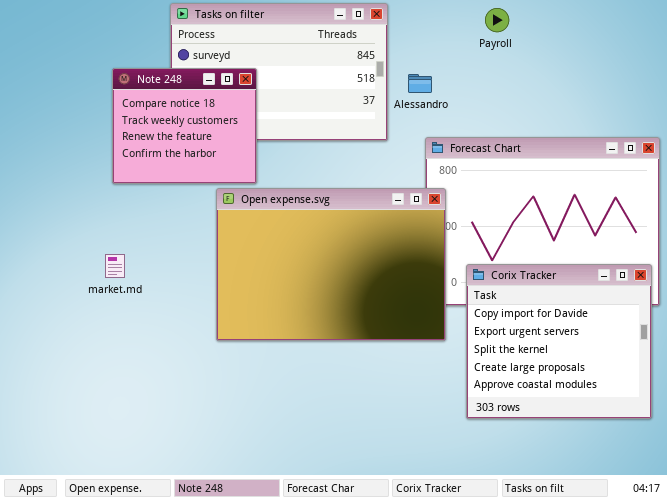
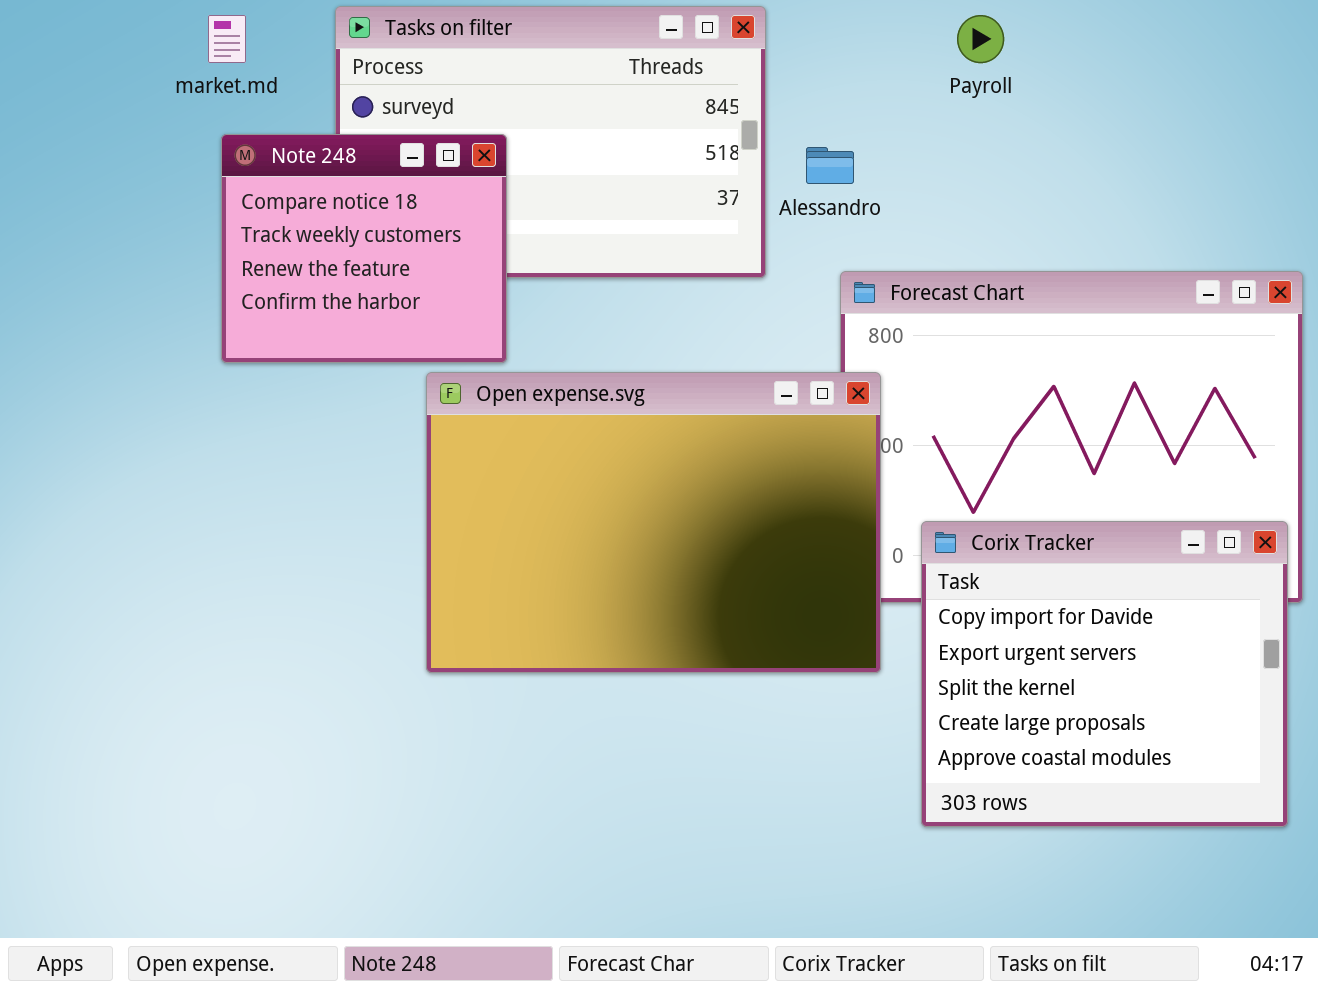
market.md: [105,254,125,278] -> [208,15,246,63], moved

